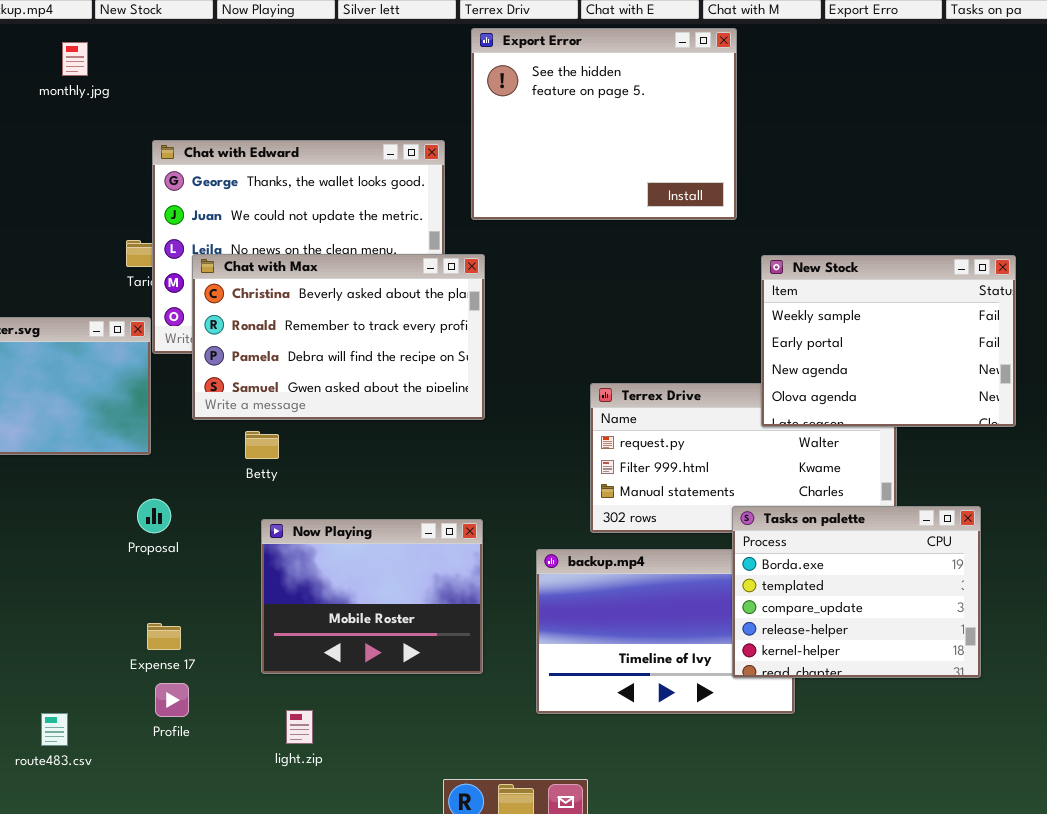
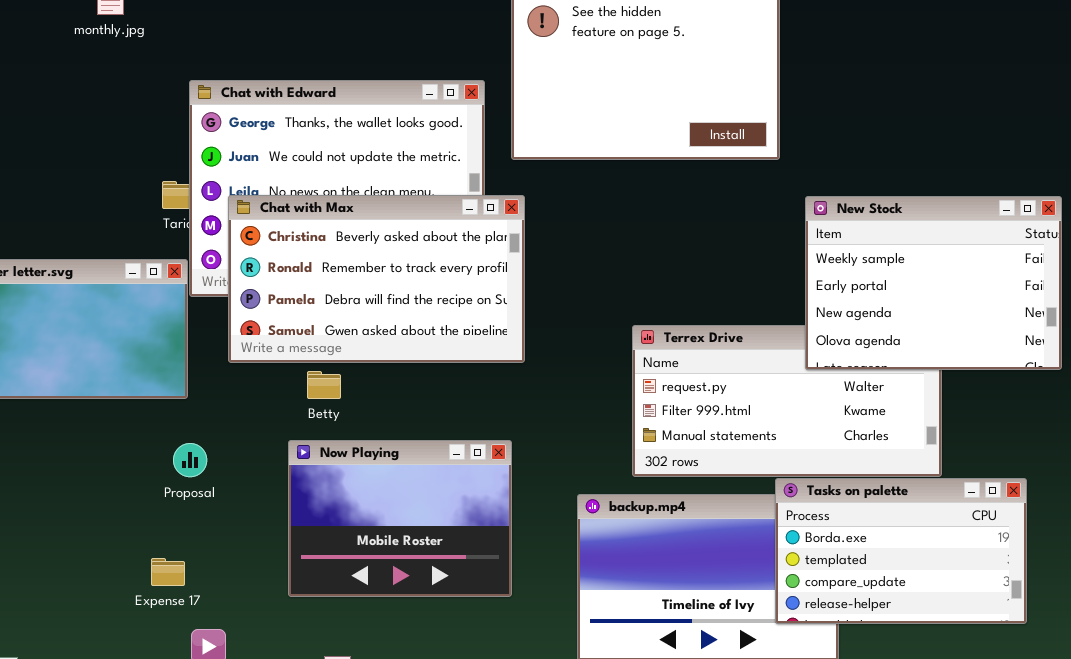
Betty: [245,431,279,459] -> [307,371,341,399], moved
Tasks on palette: [732,506,981,678] -> [775,478,1027,624], resized
Now Playing: [261,519,483,674] -> [288,440,512,597], moved
Expense 17: [147,623,181,650] -> [151,558,185,586], moved

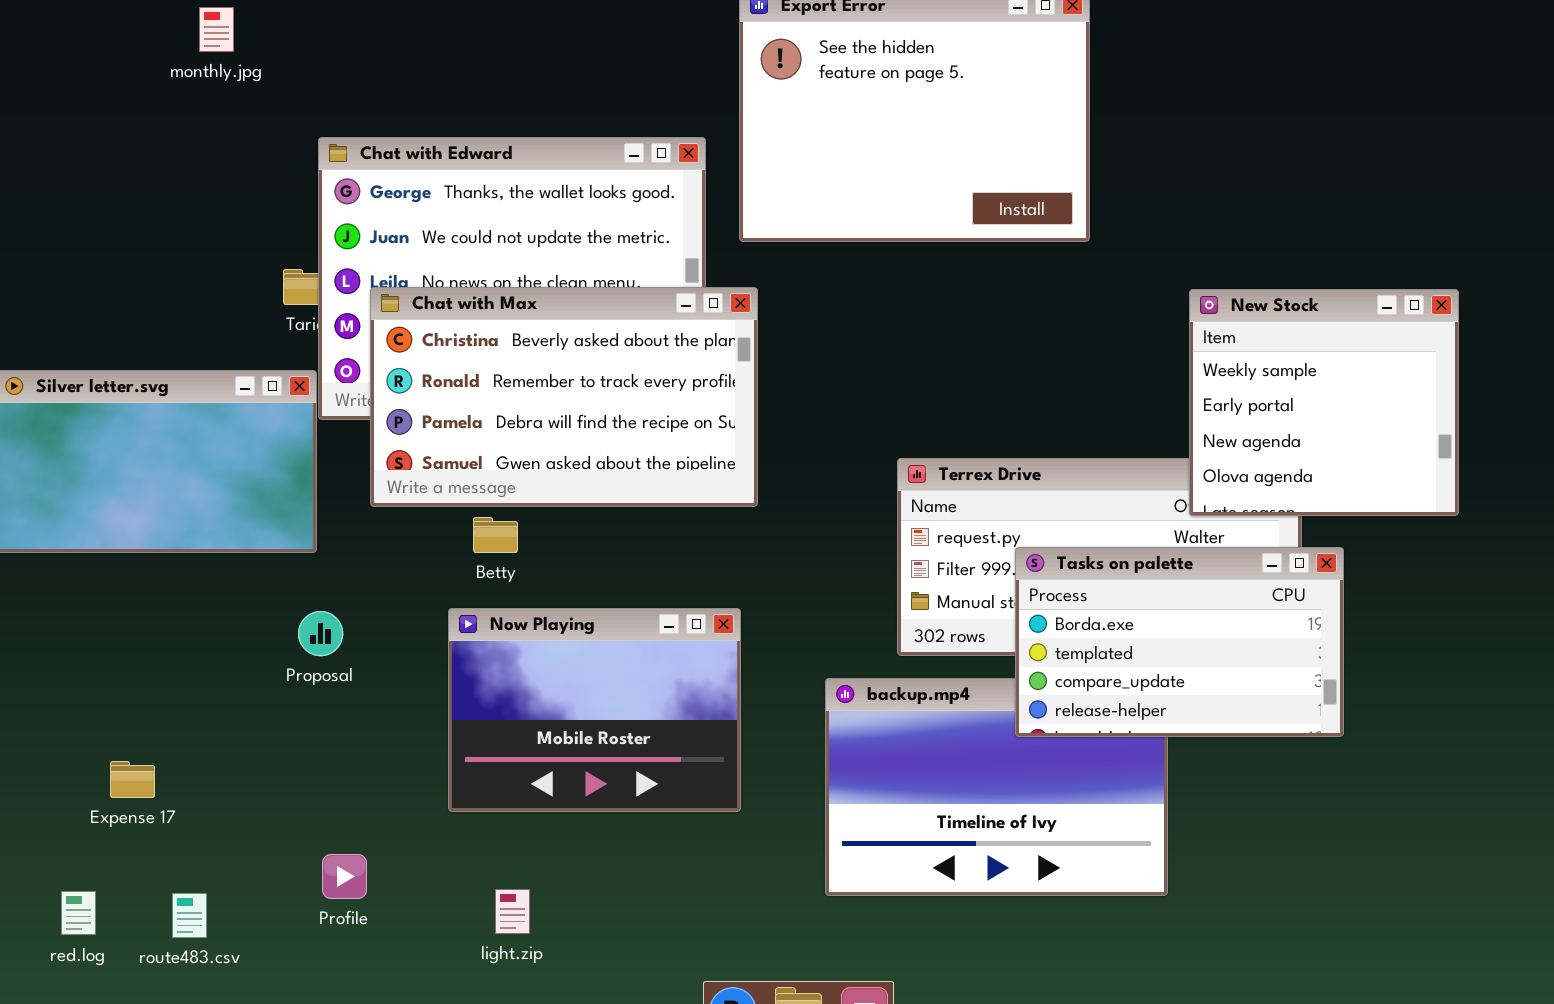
New Stock: [805,196,1062,370] -> [1189,289,1459,516], resized
Tasks on palette: [775,478,1027,624] -> [1015,547,1344,737], moved
Expense 17: [151,558,185,586] -> [110,761,155,798], moved

